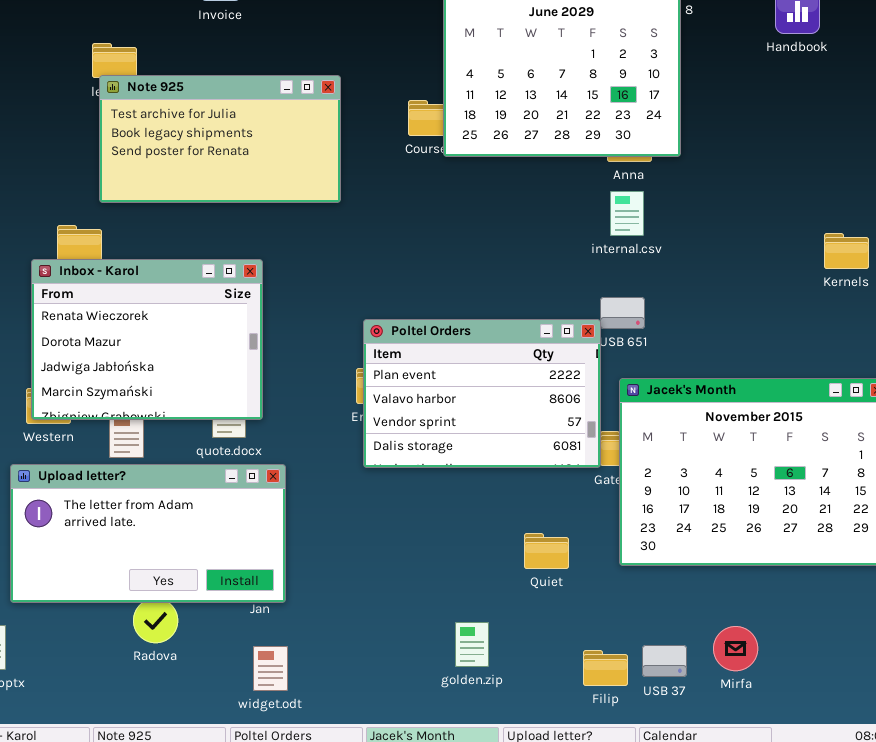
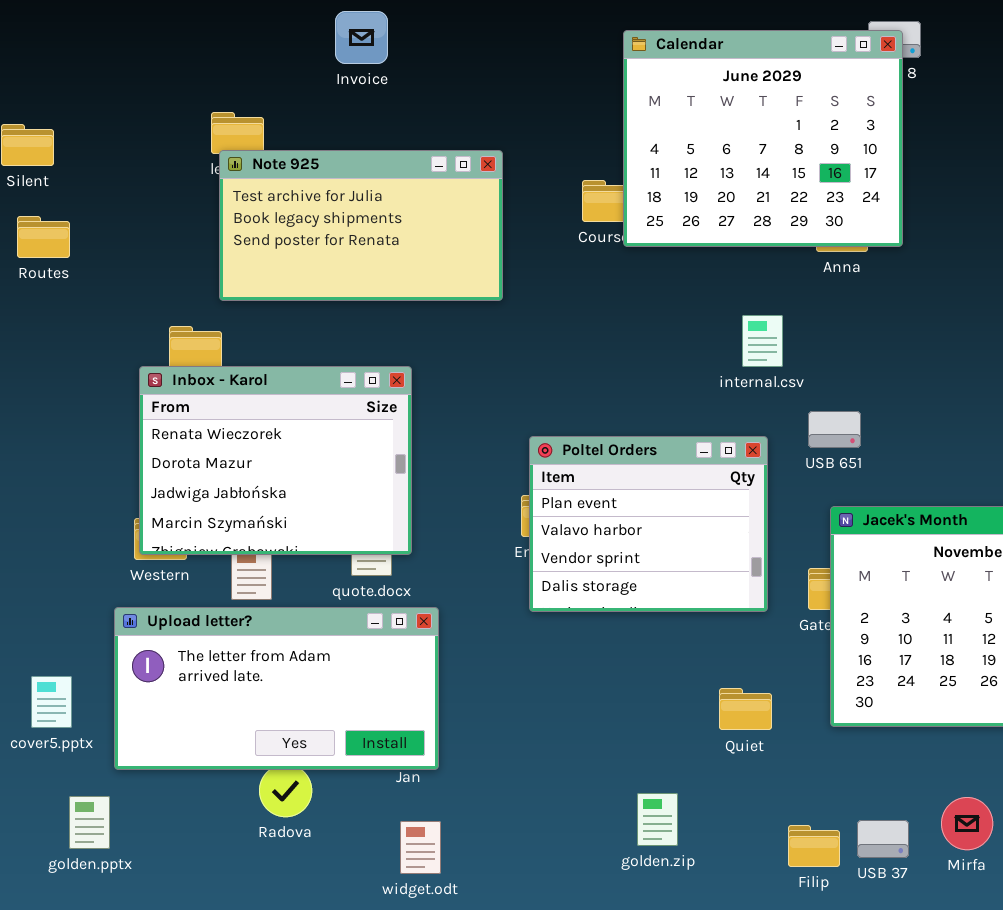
internal.csv: [610,191,644,236] -> [742,315,783,367], moved
Poltel Orders: [363,319,601,468] -> [529,436,768,612], resized

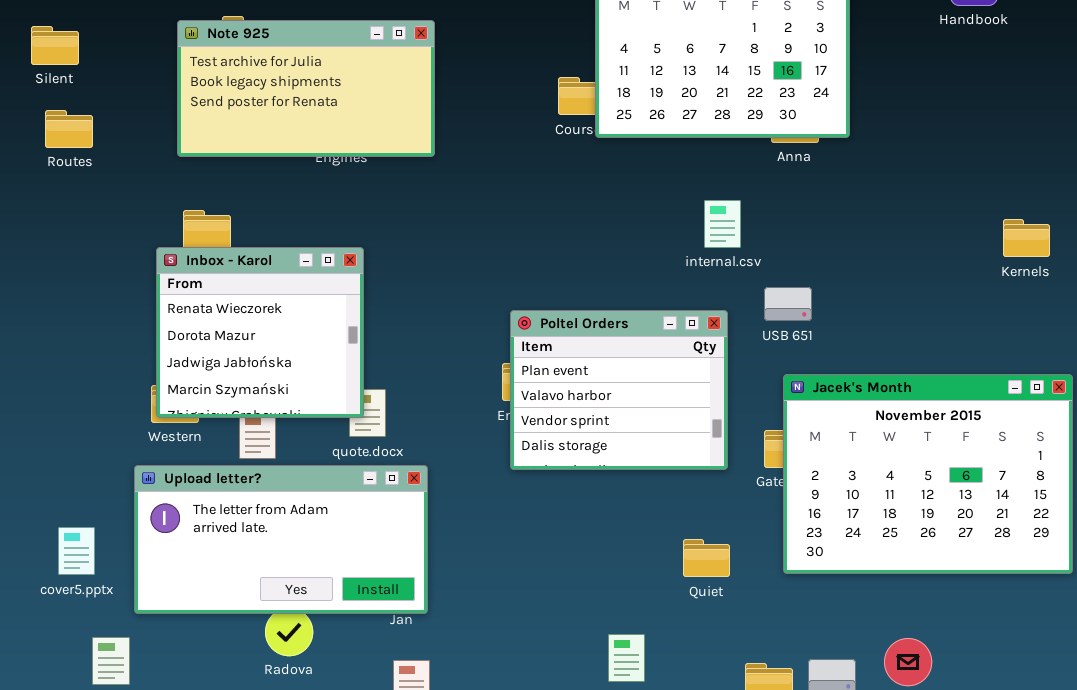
Note 925: [219,150,503,301] -> [177,20,435,157], moved
Inbox - Karol: [139,366,412,555] -> [156,247,364,418], resized

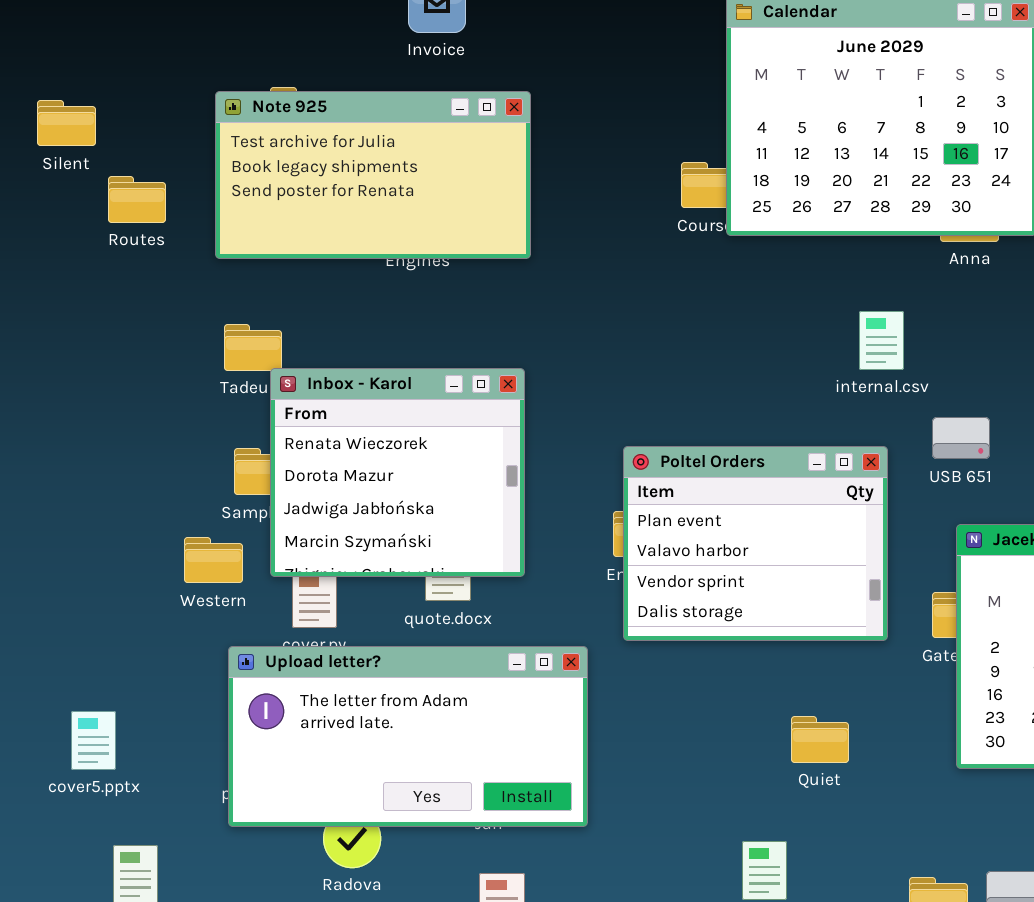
Routes: [45,110,93,148] -> [108,176,166,223], moved
Inbox - Karol: [156,247,364,418] -> [270,368,525,577], moved
Upload letter?: [134,465,428,614] -> [228,646,588,827], moved
Quiet: [683,539,730,577] -> [791,716,849,763], moved

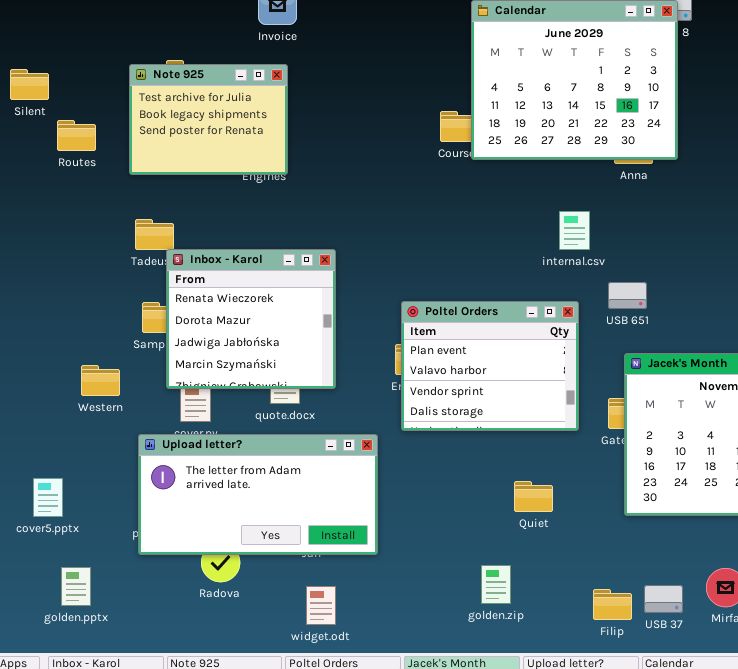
Note 925: [215,91,531,259] -> [129,64,288,175], resized
Western: [184,537,243,583] -> [81,365,120,396], moved

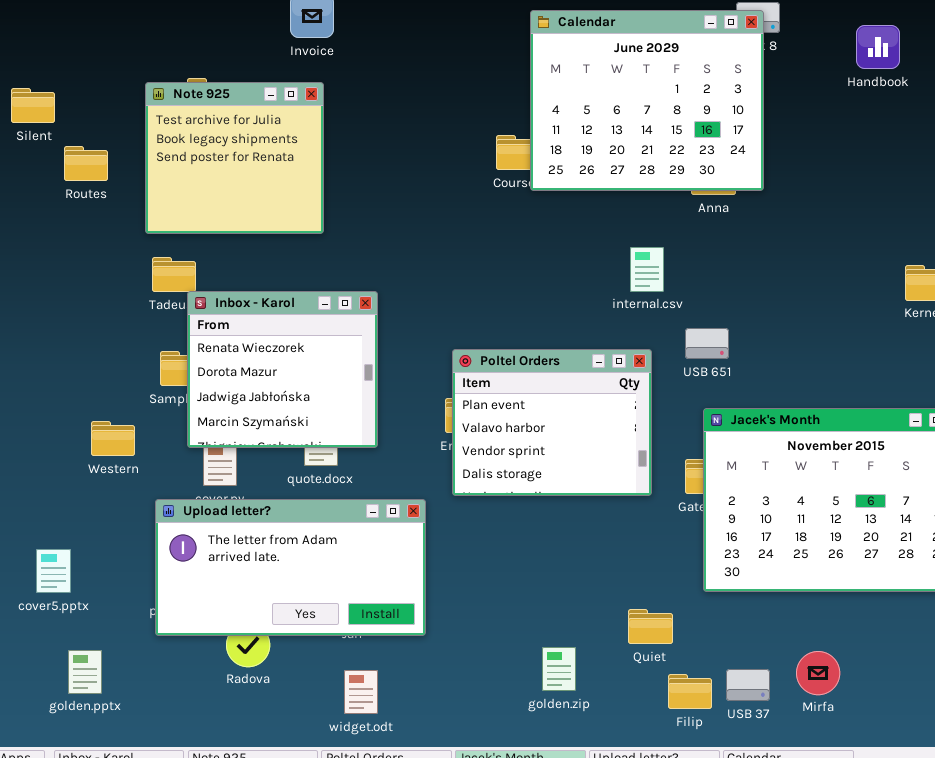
Note 925: [129,64,288,175] -> [145,82,324,234], resized
Quiet: [514,481,553,512] -> [628,609,673,644], moved

